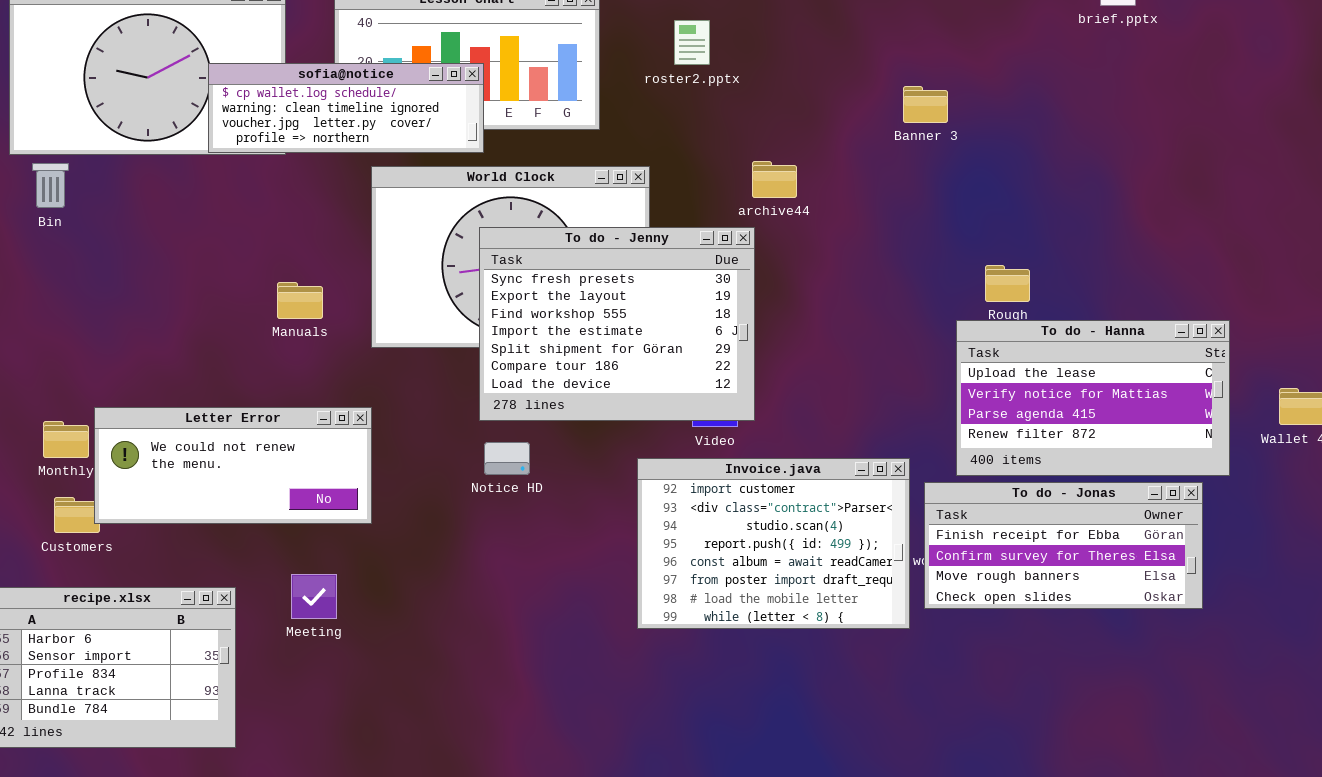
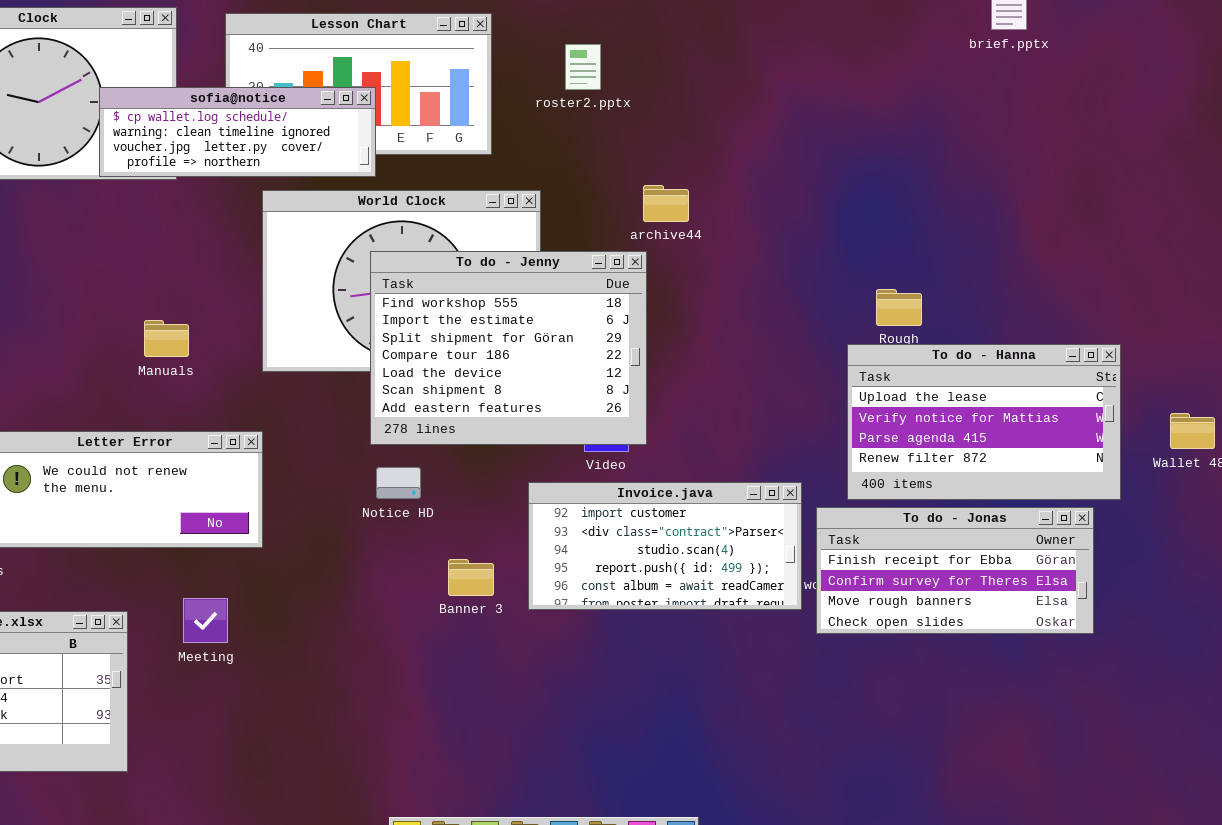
Banner 3: [903,86,948,123] -> [448,559,494,596], moved
To do - Jenny: [479,227,755,421] -> [370,251,647,445], scrolled down 2 rows
Manuals: [277,282,323,319] -> [144,320,189,357], moved
Invoice.java: [637,458,910,629] -> [528,482,802,610], resized

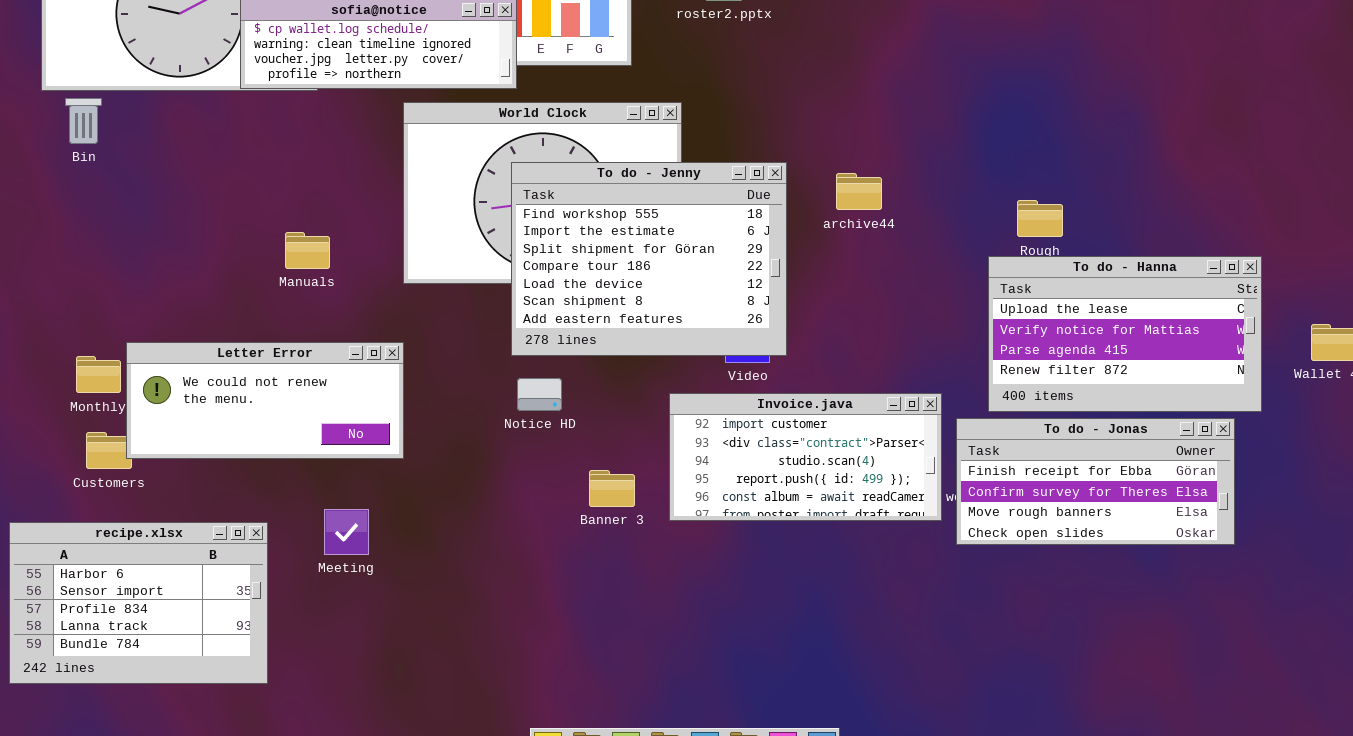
archive44: [643,185,689,222] -> [836,173,882,210], moved

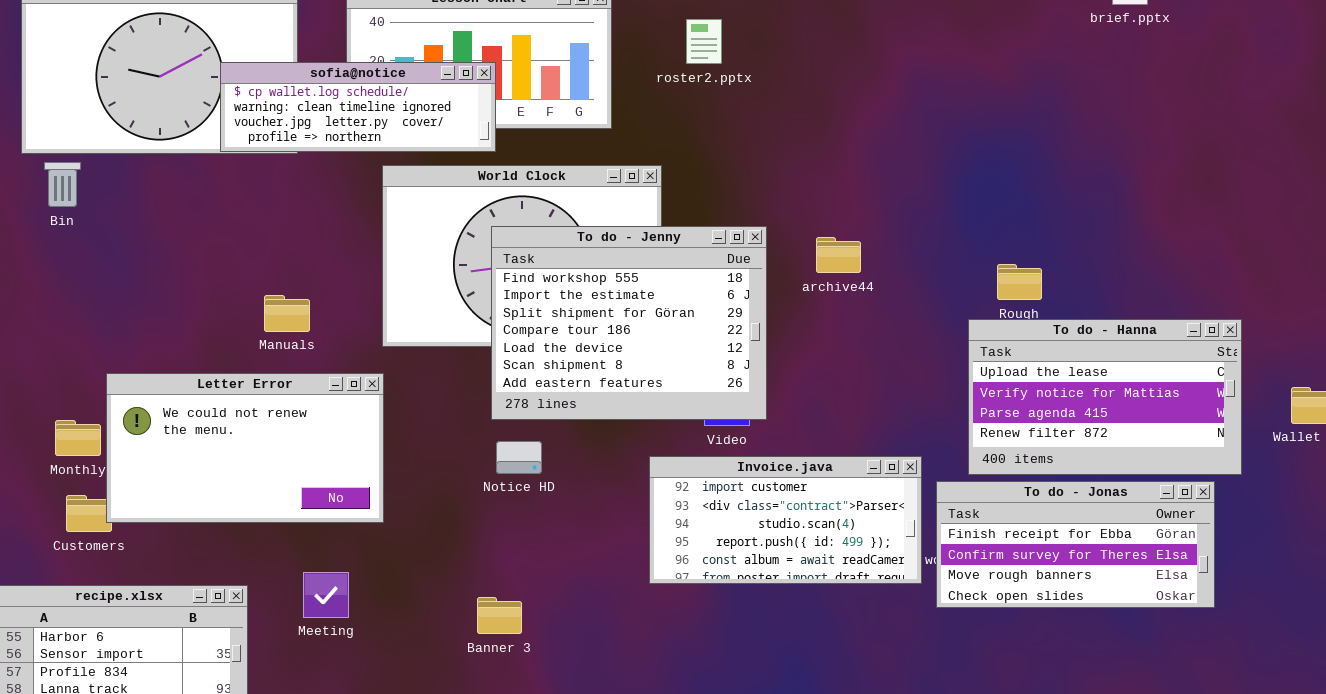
Letter Error: [126,342,404,459] -> [106,373,384,523], resized
Banner 3: [589,470,635,507] -> [477,597,522,634], moved

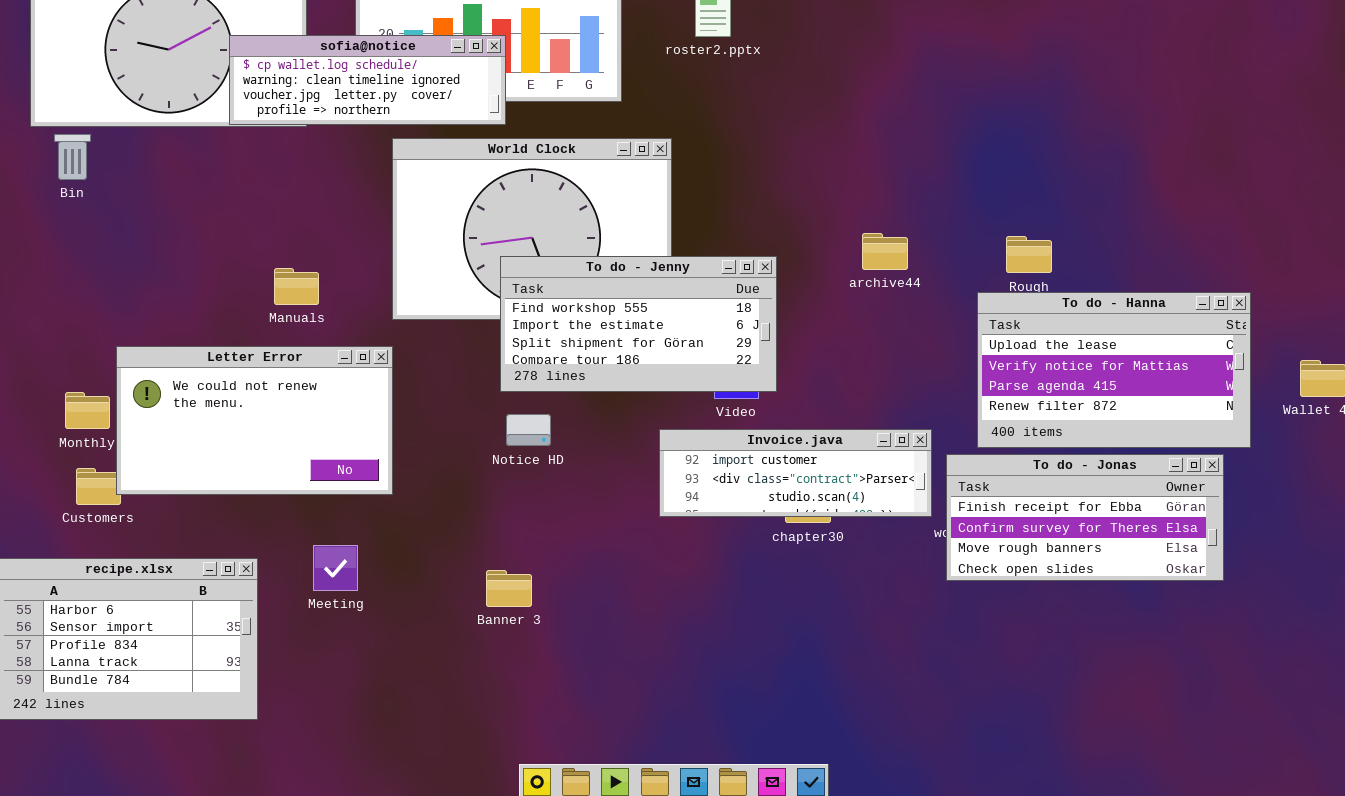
To do - Jenny: [491,226,767,420] -> [500,256,777,392], resized
archive44: [816,237,861,273] -> [862,233,908,270], moved
Invoice.java: [649,456,922,584] -> [659,429,932,517], resized

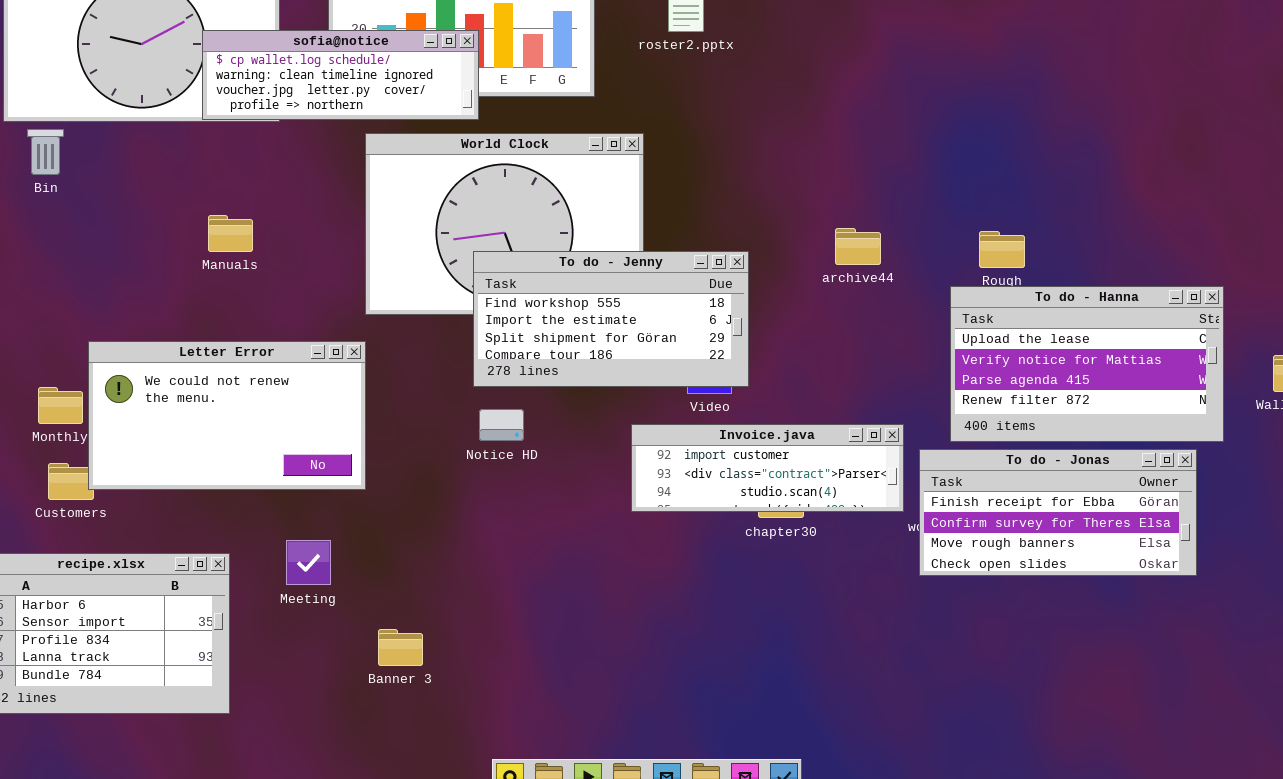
Manuals: [274,268,319,305] -> [208,215,253,252], moved
Banner 3: [486,570,532,607] -> [378,629,423,666], moved

